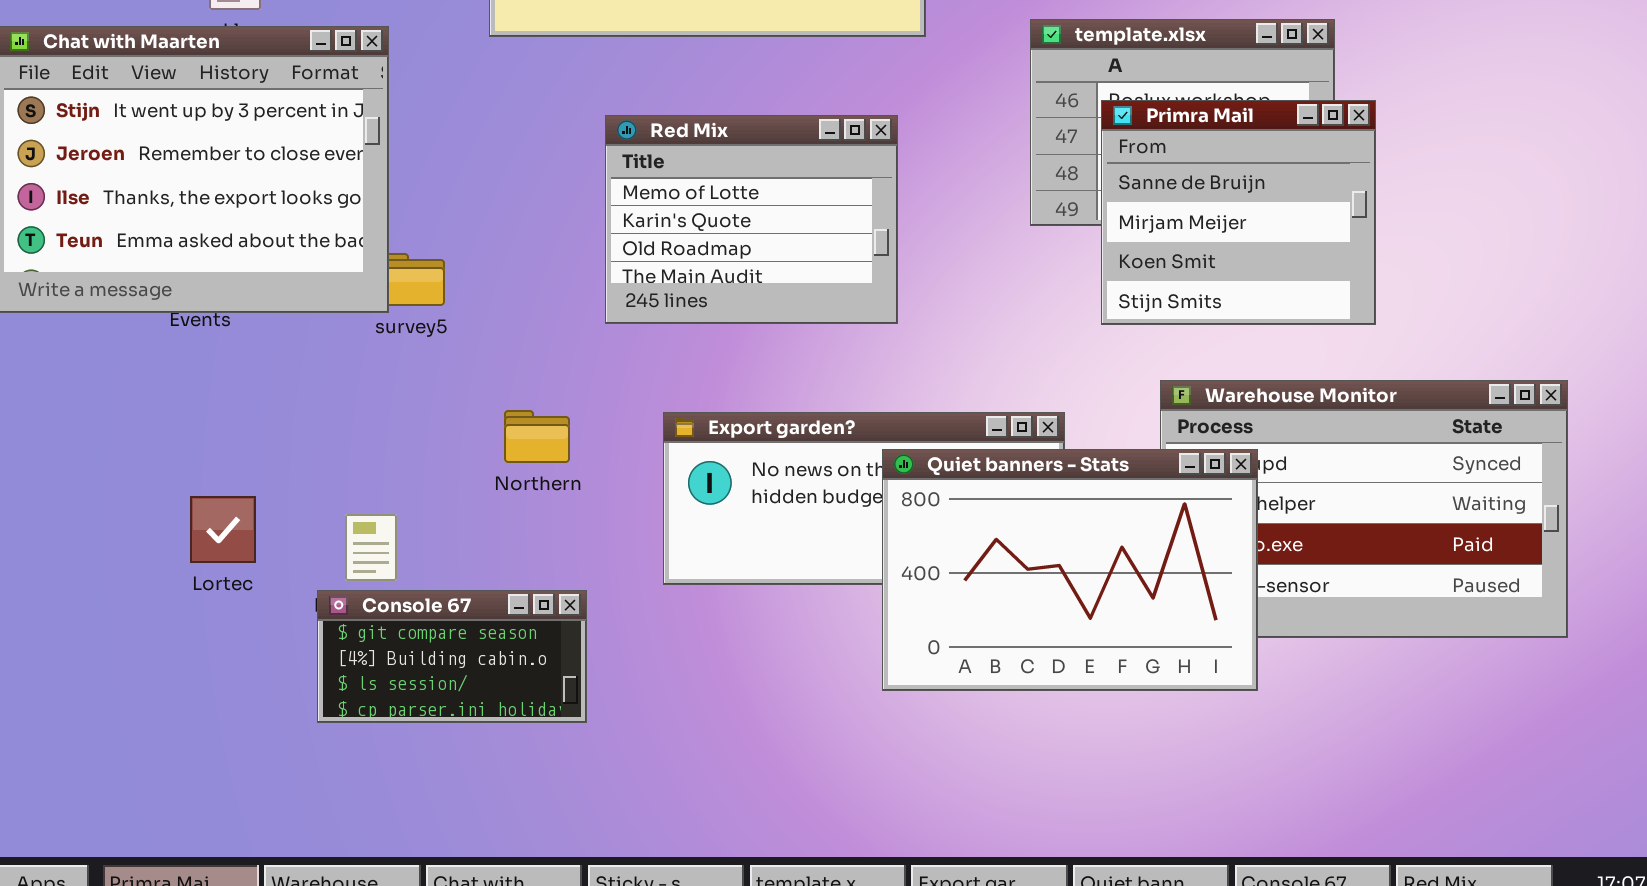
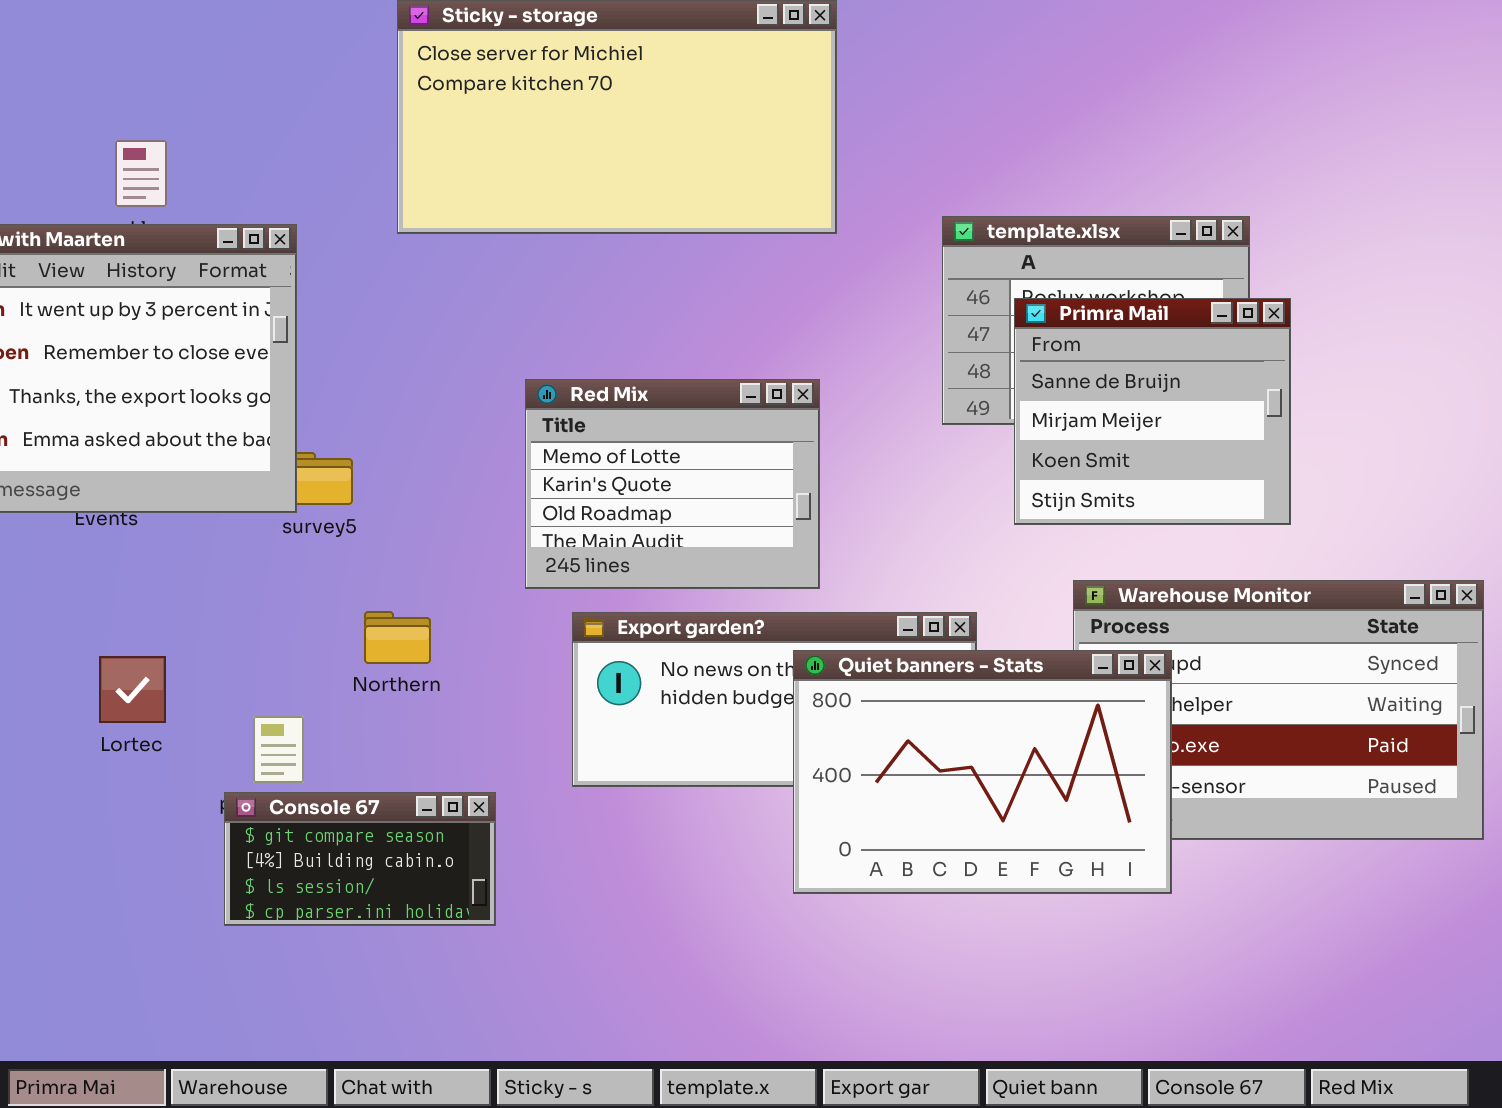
Red Mix: [605,115,898,324] -> [525,379,820,589], moved
Northern: [504,410,570,463] -> [364,611,431,664], moved
Lortec: [190,496,256,563] -> [99,656,166,723], moved

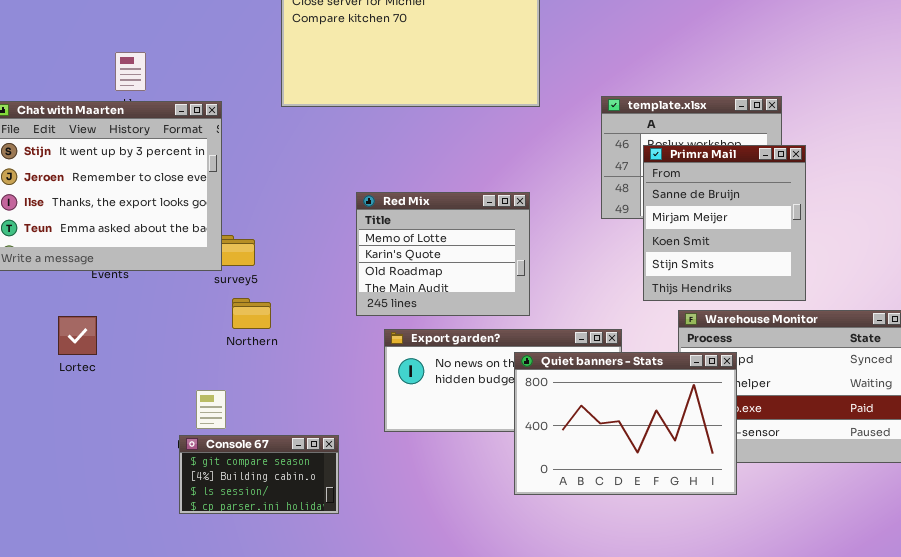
Primra Mail: [1014,298,1291,525] -> [643,145,806,301], resized
Northern: [364,611,431,664] -> [232,298,271,329], moved
Lortec: [99,656,166,723] -> [58,316,97,355], moved

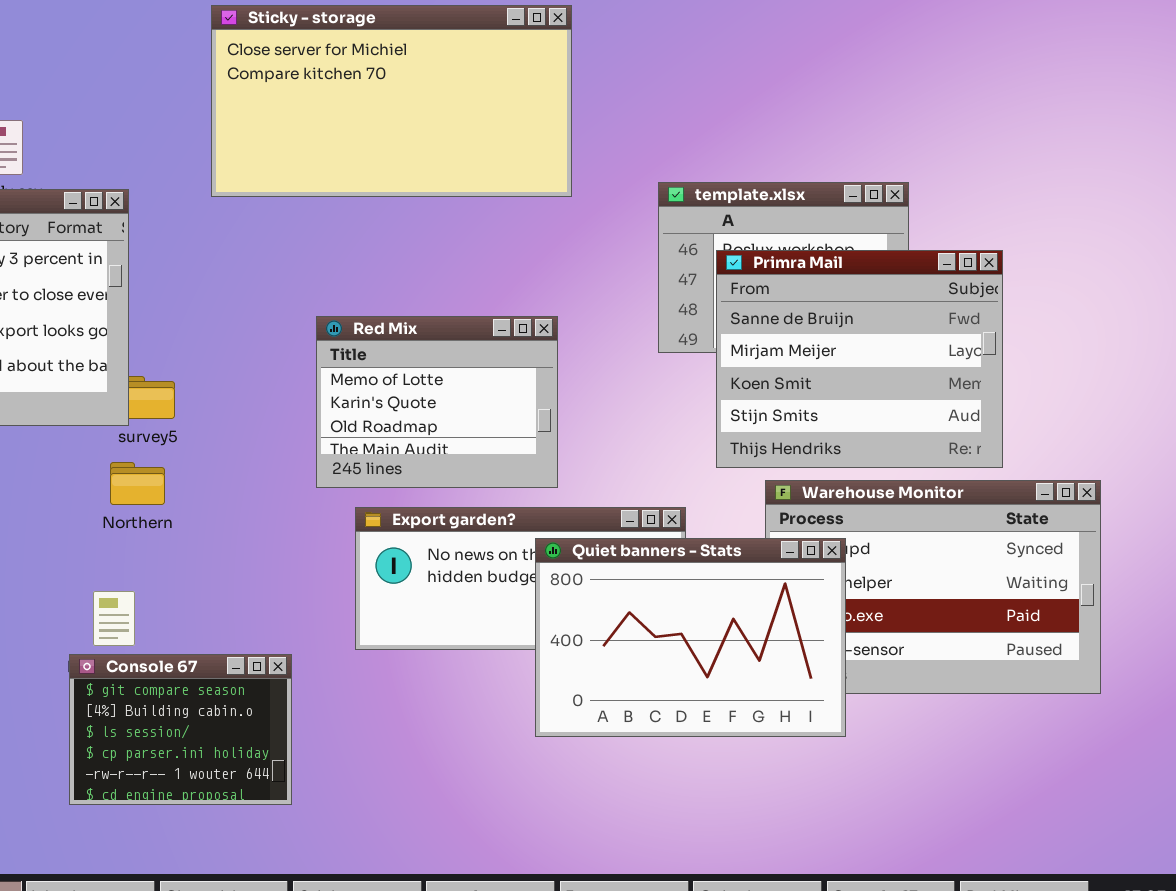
Primra Mail: [643,145,806,301] -> [716,250,1003,468], resized
Northern: [232,298,271,329] -> [110,462,165,505], moved
Console 67: [179,435,339,514] -> [69,654,292,805], resized

